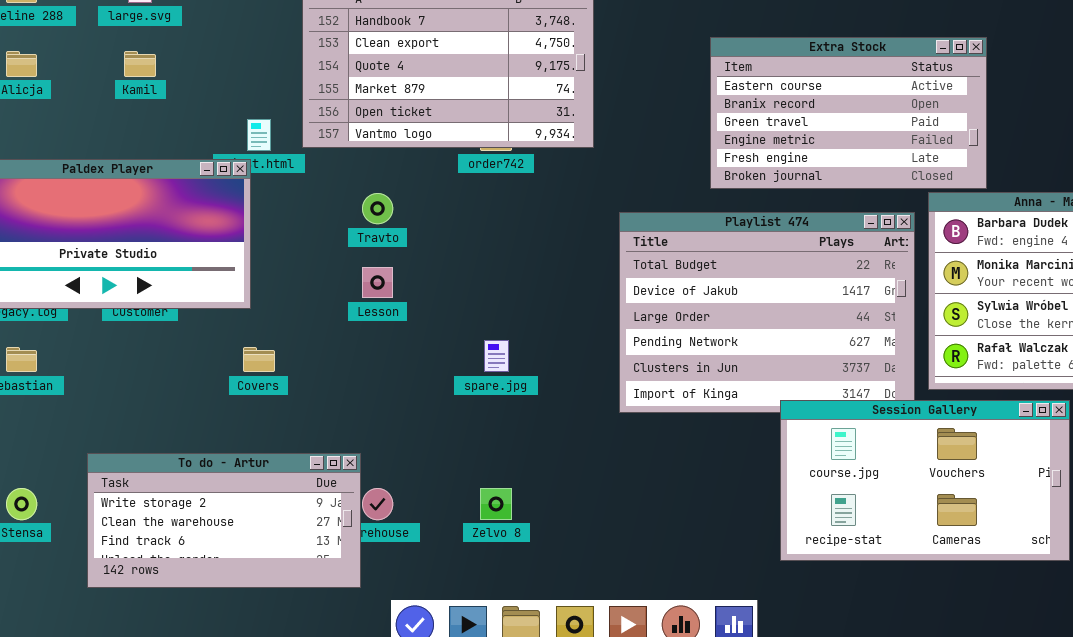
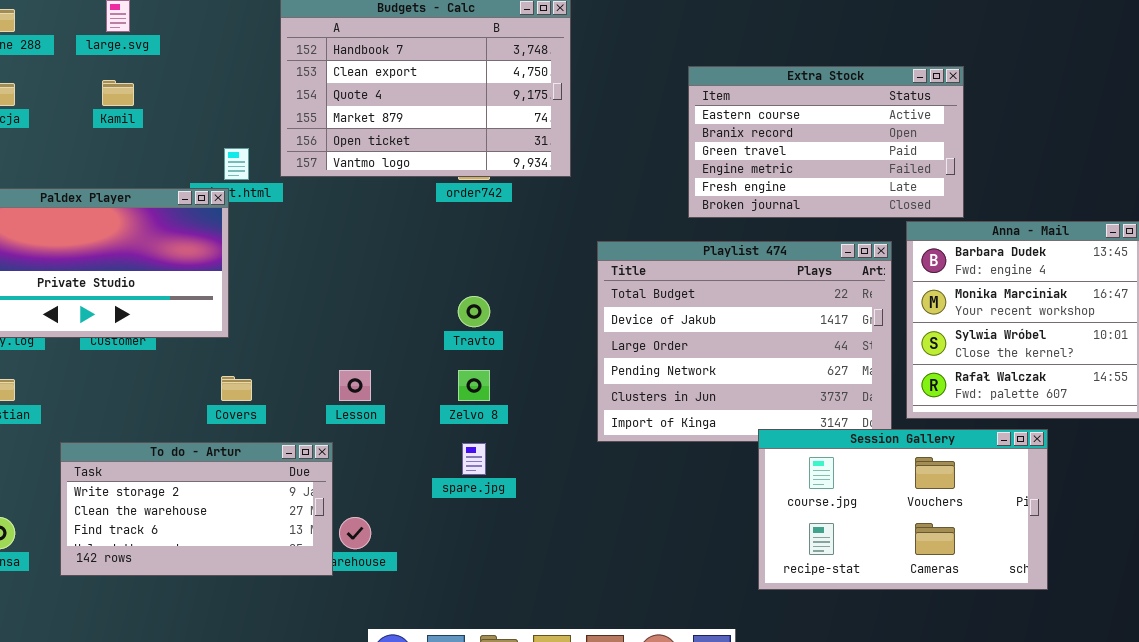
Travto: [362,193,393,224] -> [458,296,490,327], moved
Lesson: [362,267,393,298] -> [339,370,371,401], moved
spare.jpg: [484,340,509,372] -> [462,443,486,475], moved
To do - Artur: [87,453,361,588] -> [60,442,333,576], moved
Zelvo 8: [480,488,512,520] -> [458,370,490,401], moved

